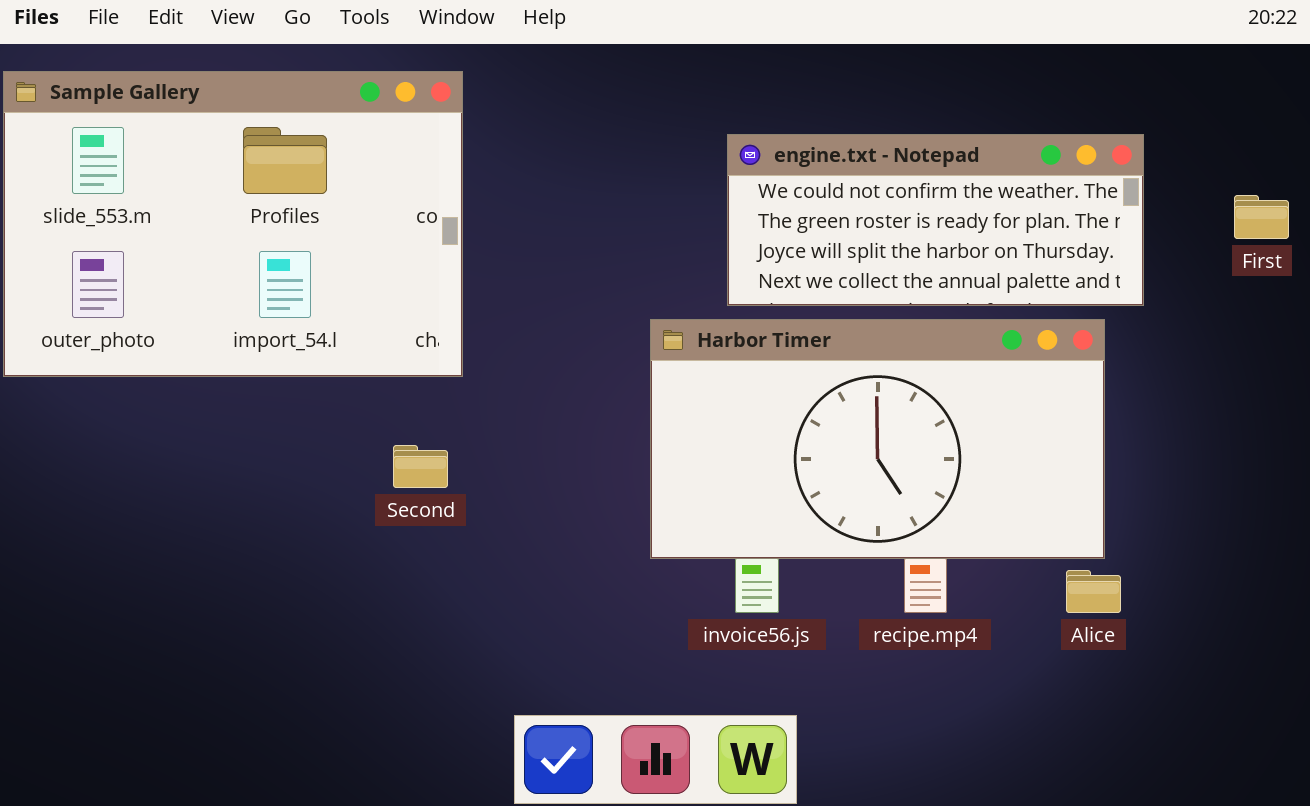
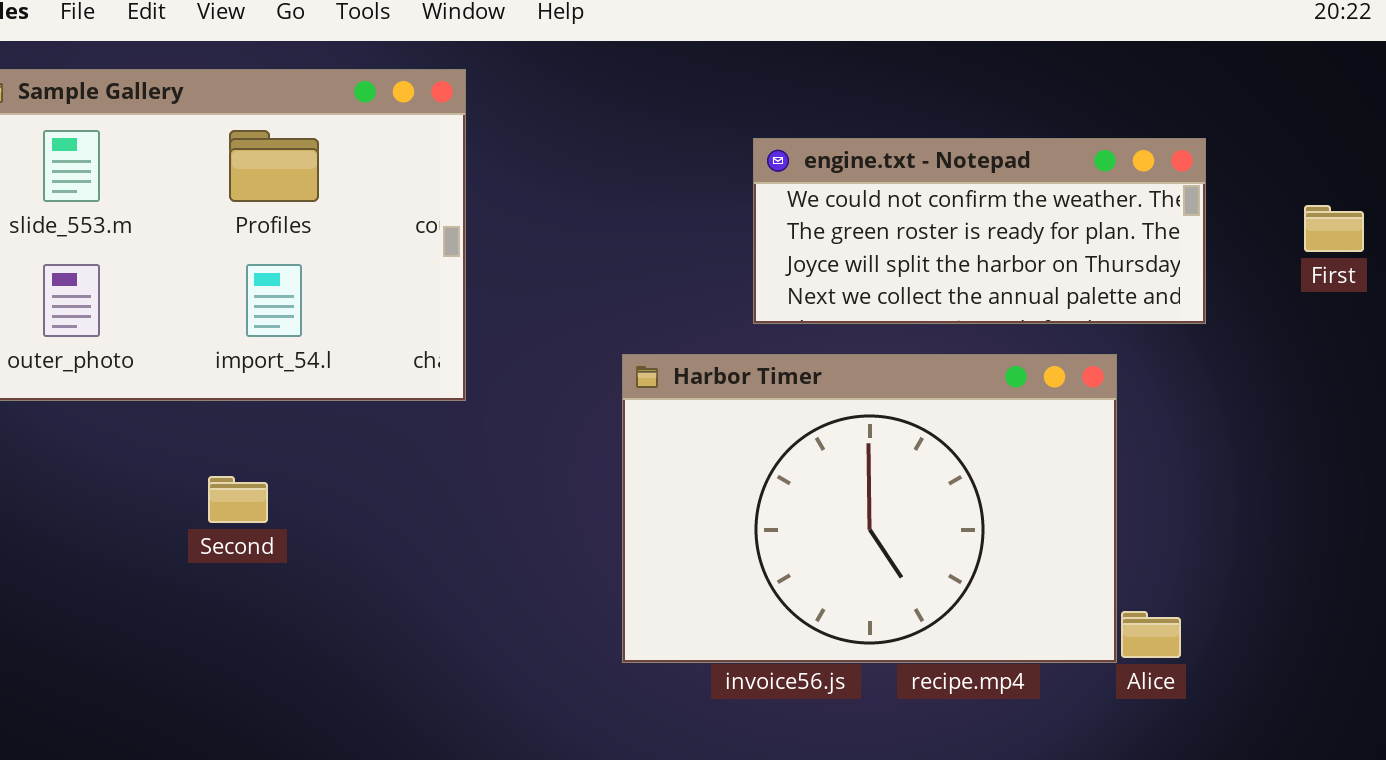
Harbor Timer: [650,319,1105,559] -> [622,354,1117,663], moved, resized
Second: [393,445,448,488] -> [208,476,268,523], moved

